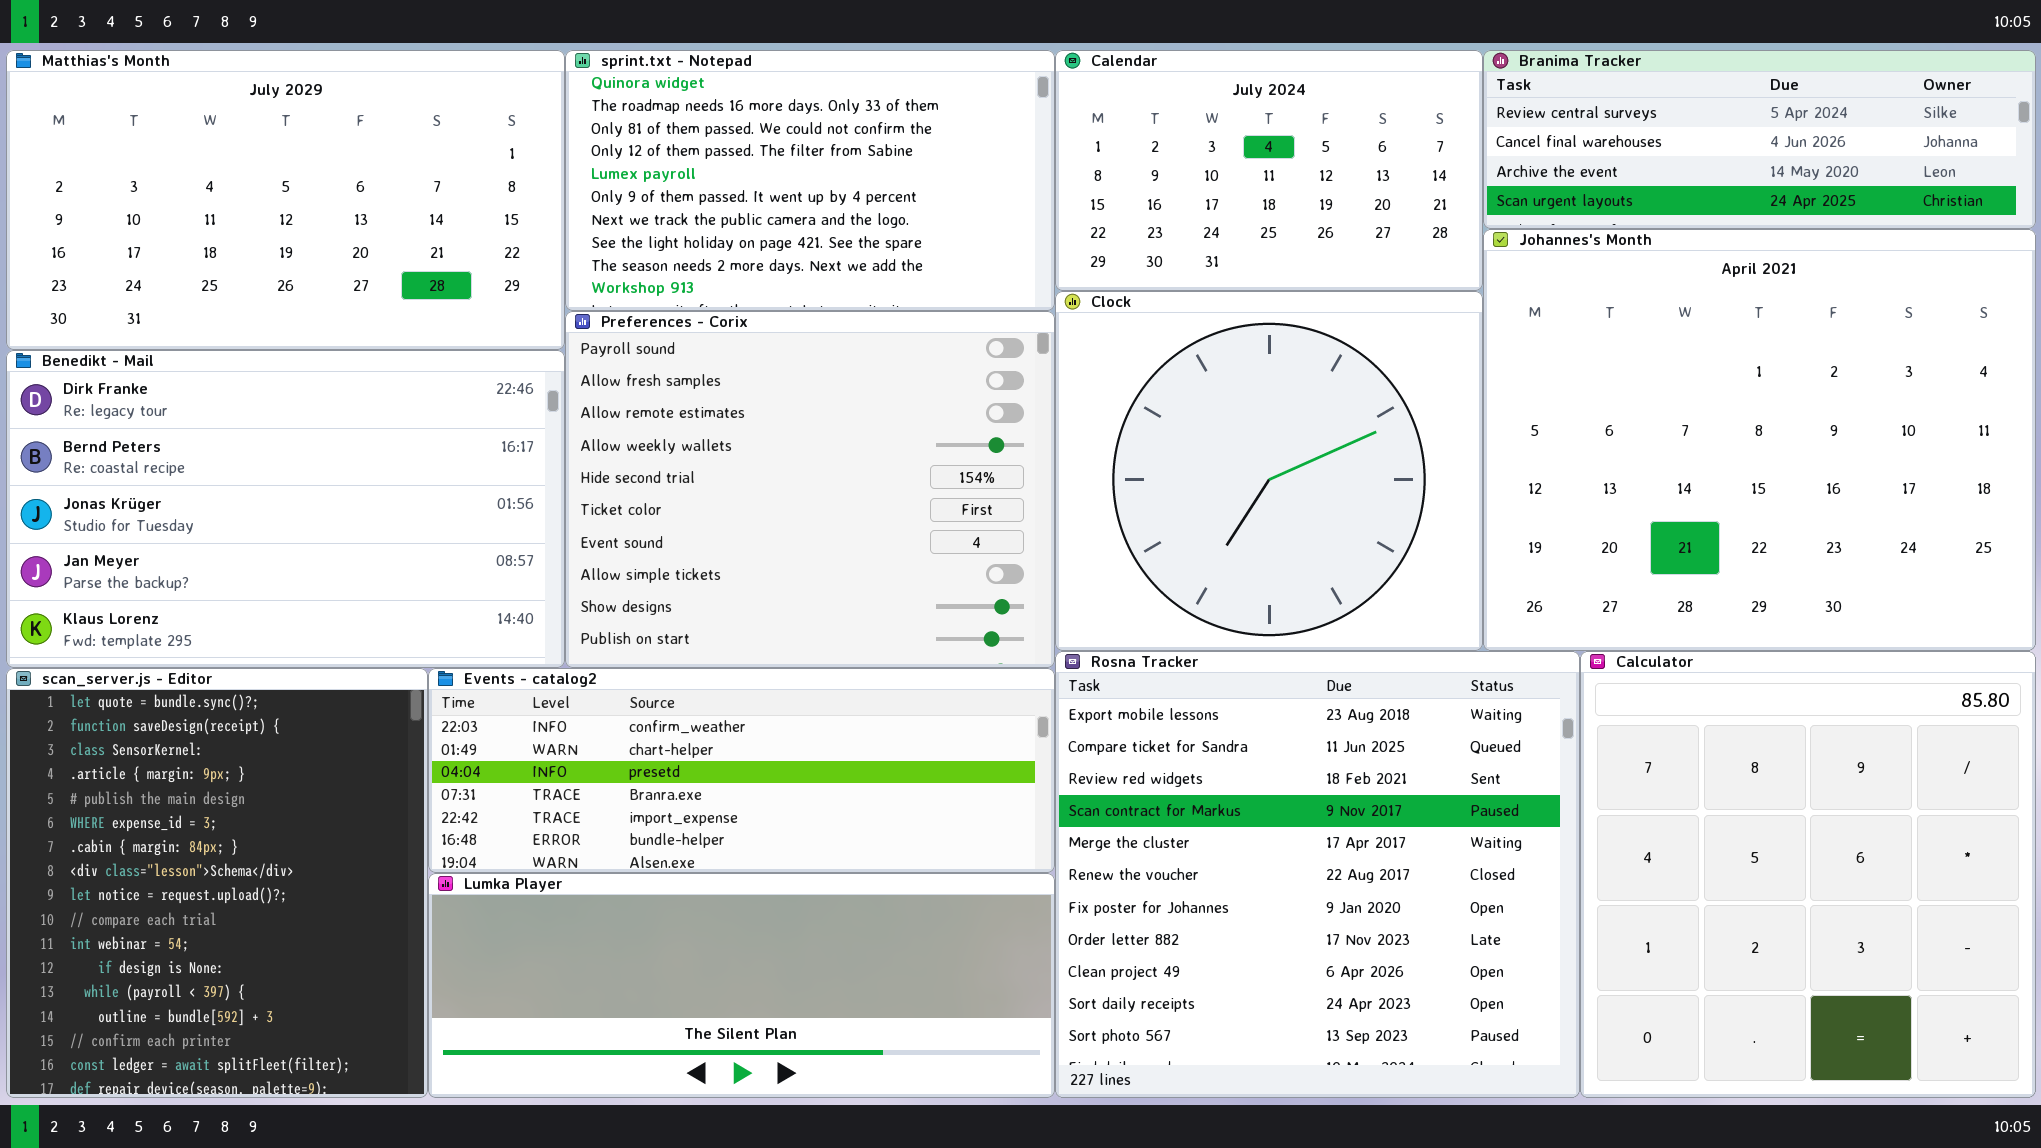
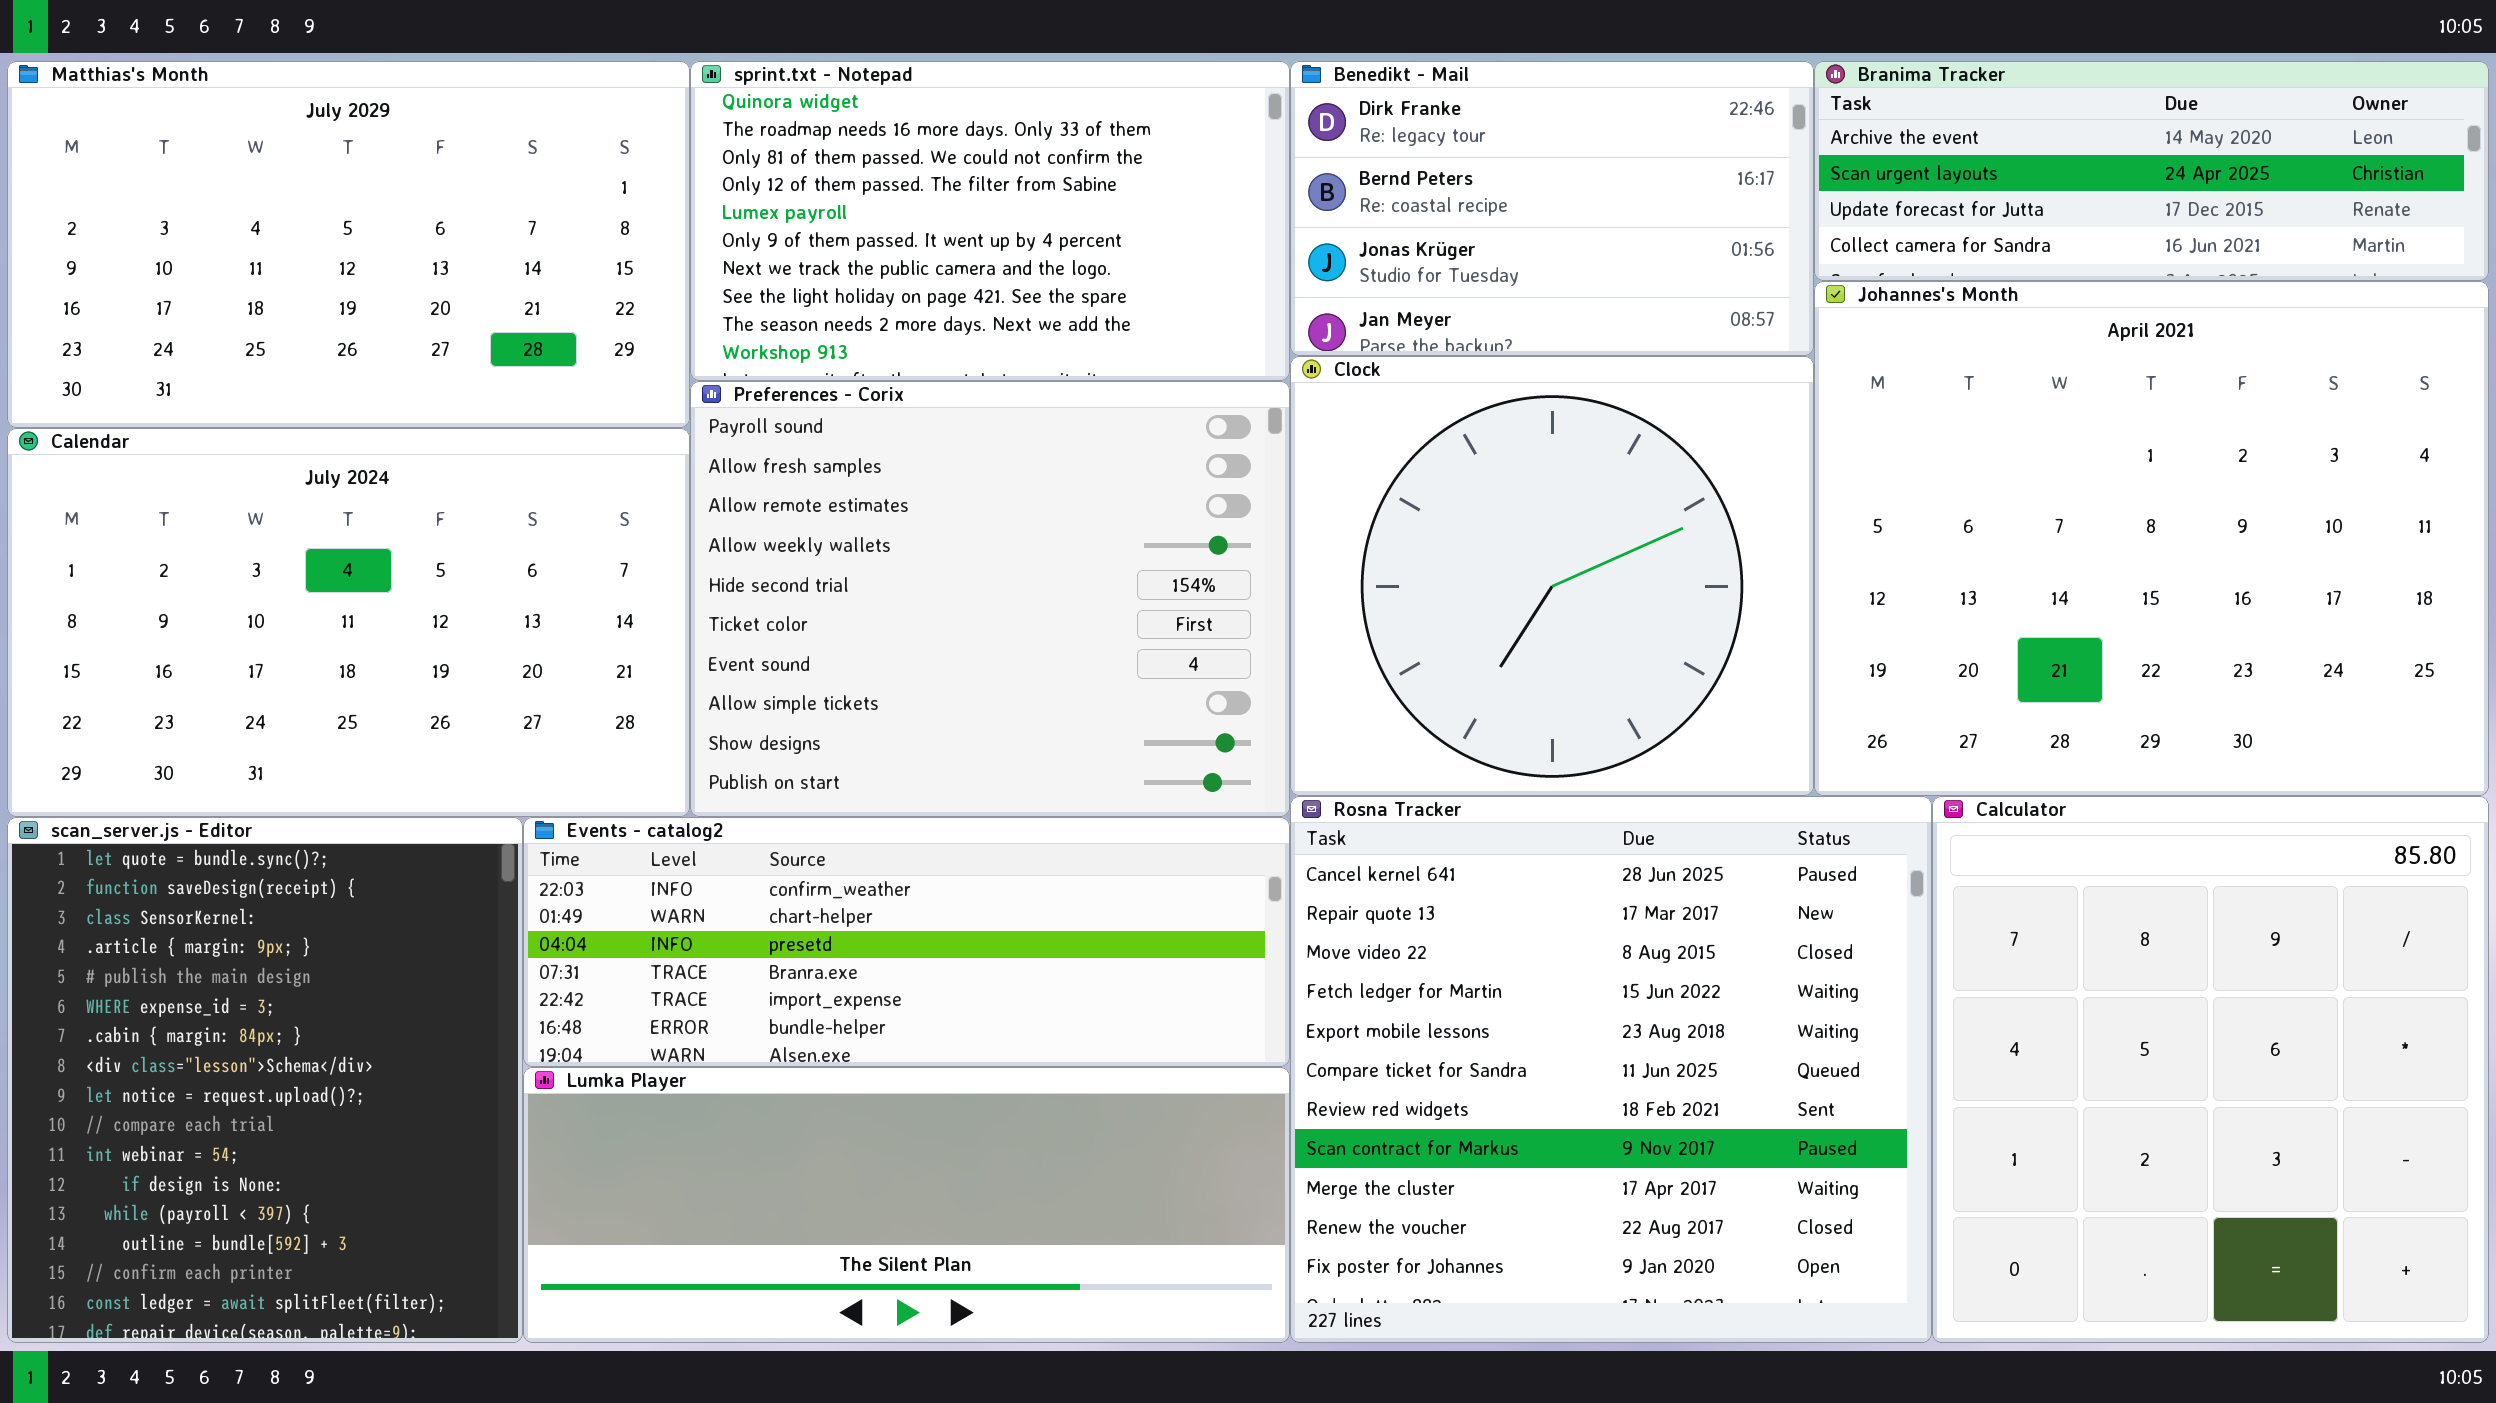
Calendar: [1055,50,1483,291] -> [7,428,690,817], moved, resized
Branima Tracker: [1483,50,2036,229] -> [1814,61,2489,281], scrolled down 2 rows
Benedikt - Mail: [6,350,565,668] -> [1290,61,1814,356], moved, resized
Rosna Tracker: [1055,651,1580,1098] -> [1290,796,1932,1343], scrolled up 4 rows

